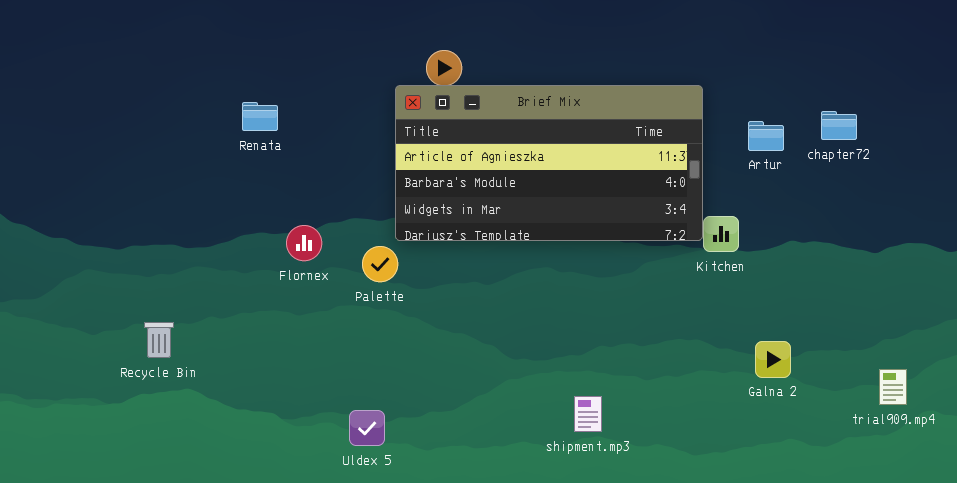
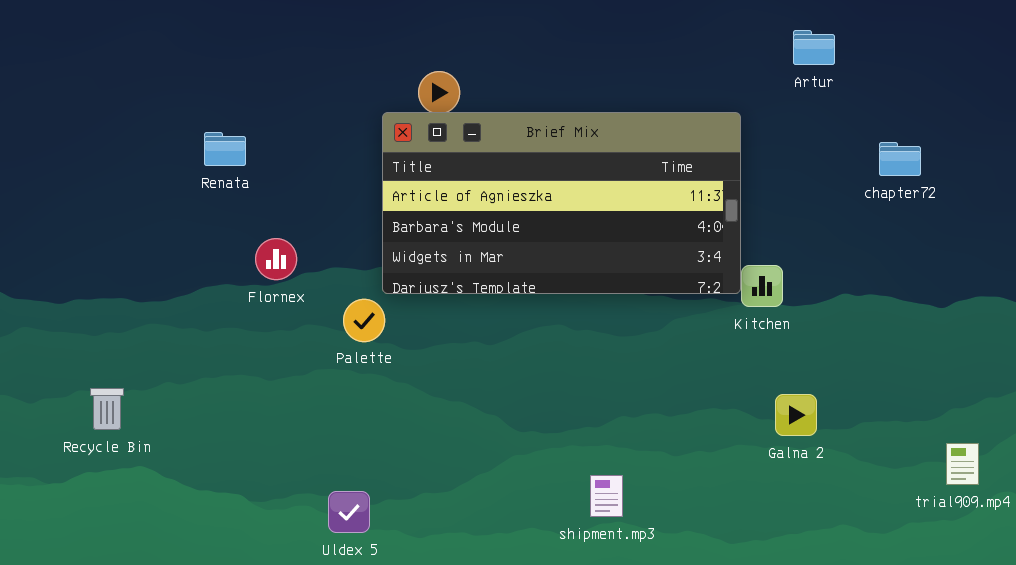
Artur: [748,121,784,151] -> [793,30,835,65], moved
Flornex: [286,225,322,261] -> [255,238,297,280], moved
Galna 2: [755,341,791,378] -> [775,394,817,436], moved

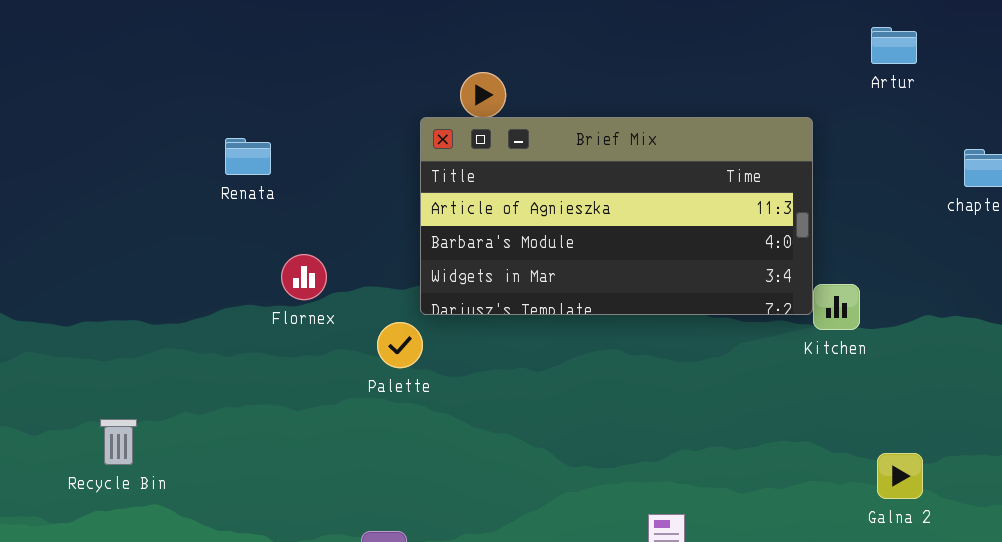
Galna 2: [775,394,817,436] -> [877,453,923,499], moved

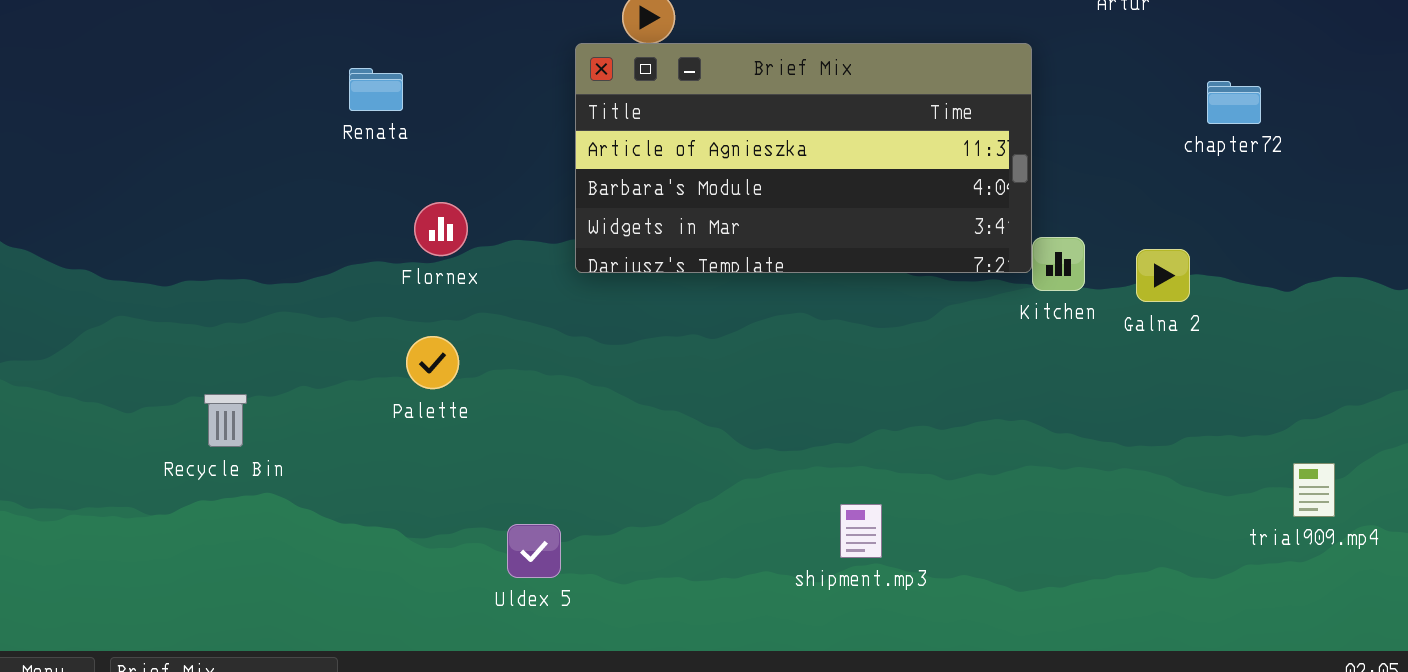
Palette: [377,322,423,368] -> [406,336,459,389], moved
Galna 2: [877,453,923,499] -> [1136,249,1190,302], moved

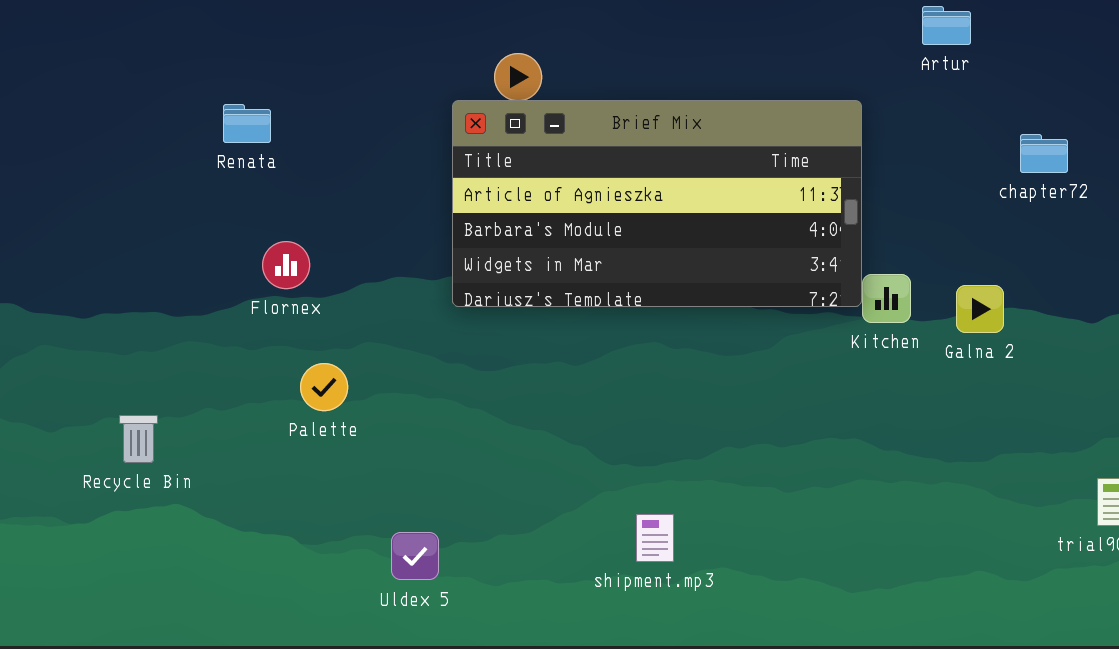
Renata: [349,68,403,111] -> [223,104,271,143], moved
Flornex: [414,202,468,256] -> [262,241,310,289], moved
shipment.mp3: [840,504,882,558] -> [636,514,674,562], moved

